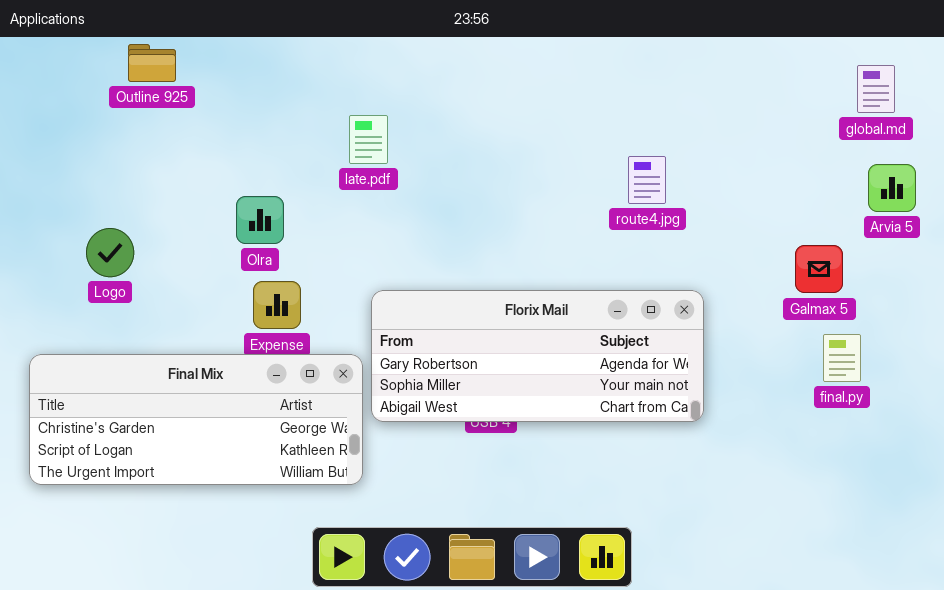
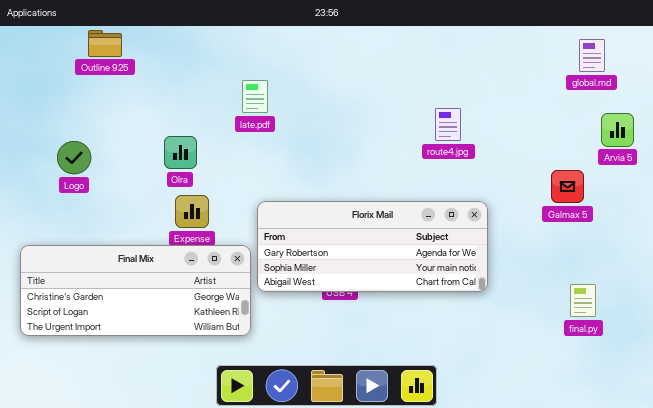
global.md: [857,65,895,113] -> [579,39,605,72], moved
Logo: [86,228,134,277] -> [57,141,91,174], moved
final.py: [823,334,861,382] -> [570,284,596,317], moved

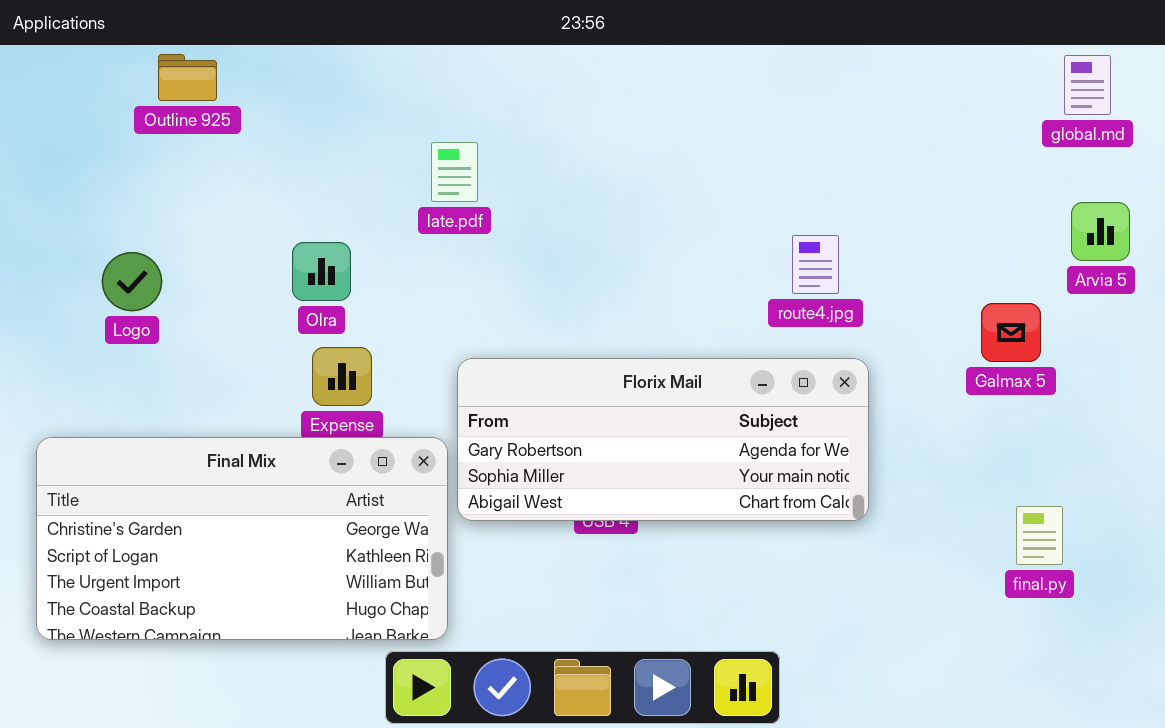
global.md: [579,39,605,72] -> [1064,55,1111,115], moved
route4.jpg: [435,108,461,141] -> [792,235,839,294], moved
Final Mix: [20,245,251,336] -> [36,437,448,640], resized

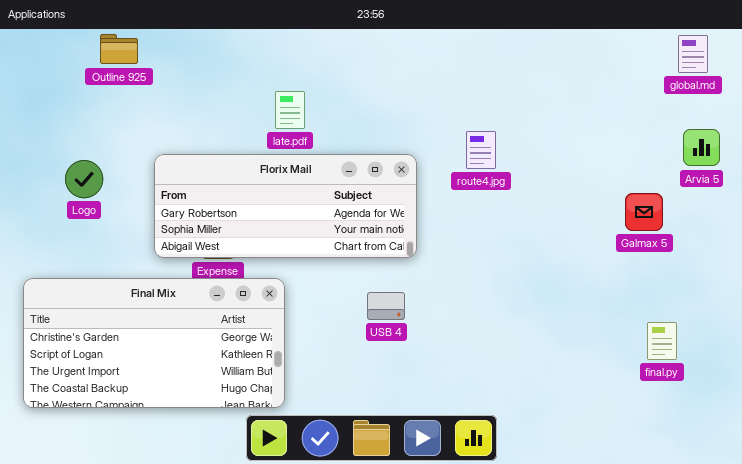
route4.jpg: [792,235,839,294] -> [466,131,496,169], moved
Florix Mail: [457,358,869,521] -> [154,154,417,258], moved

